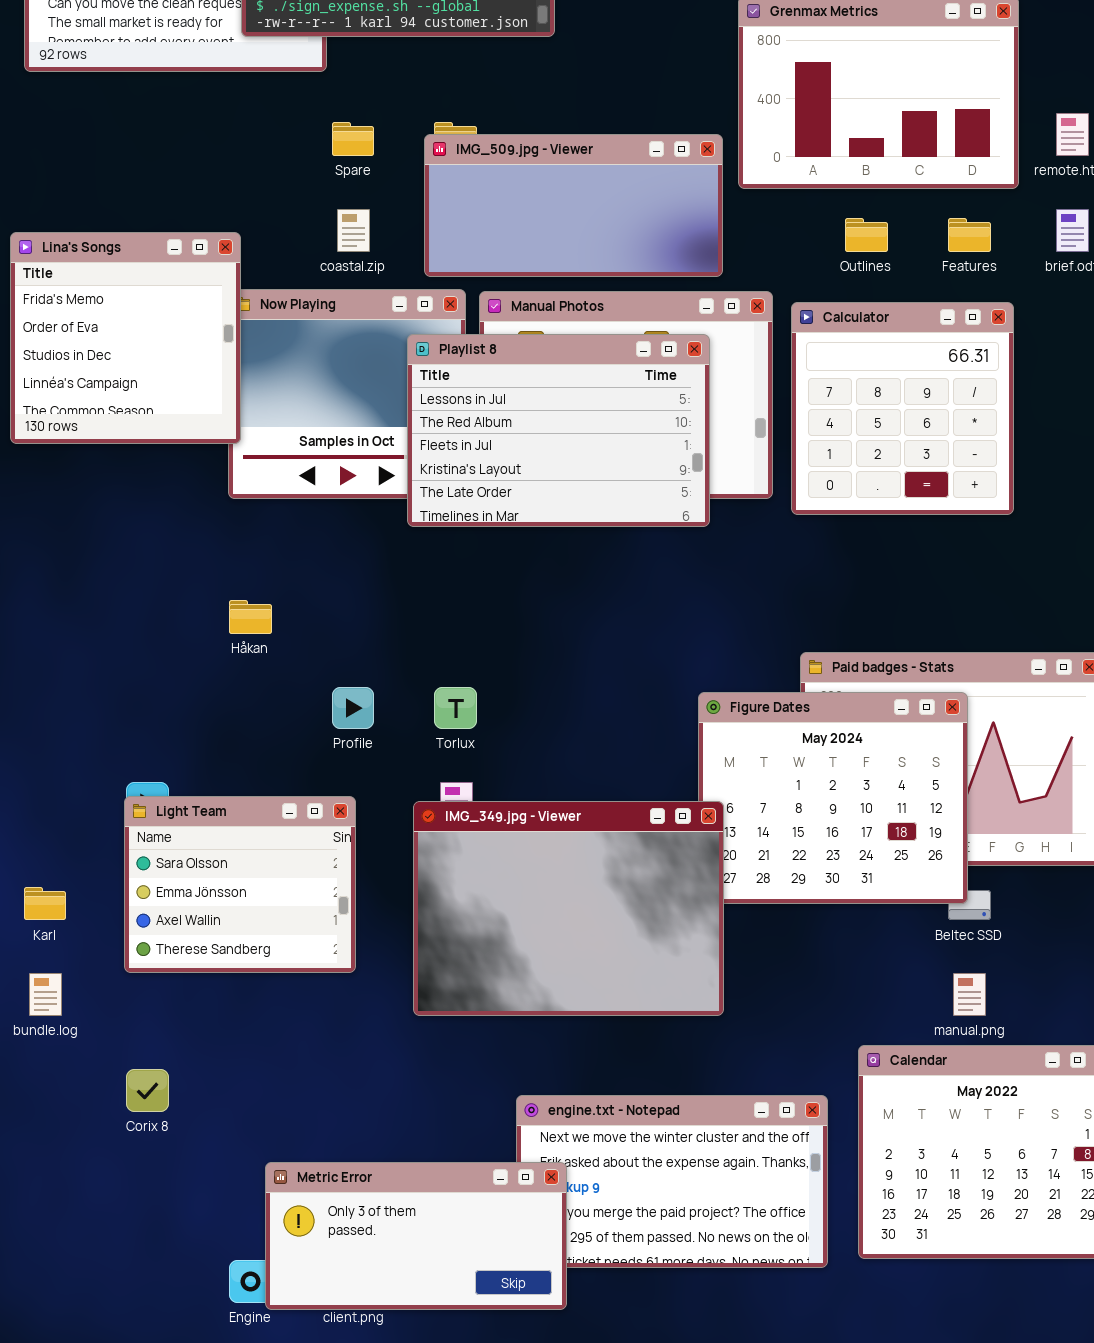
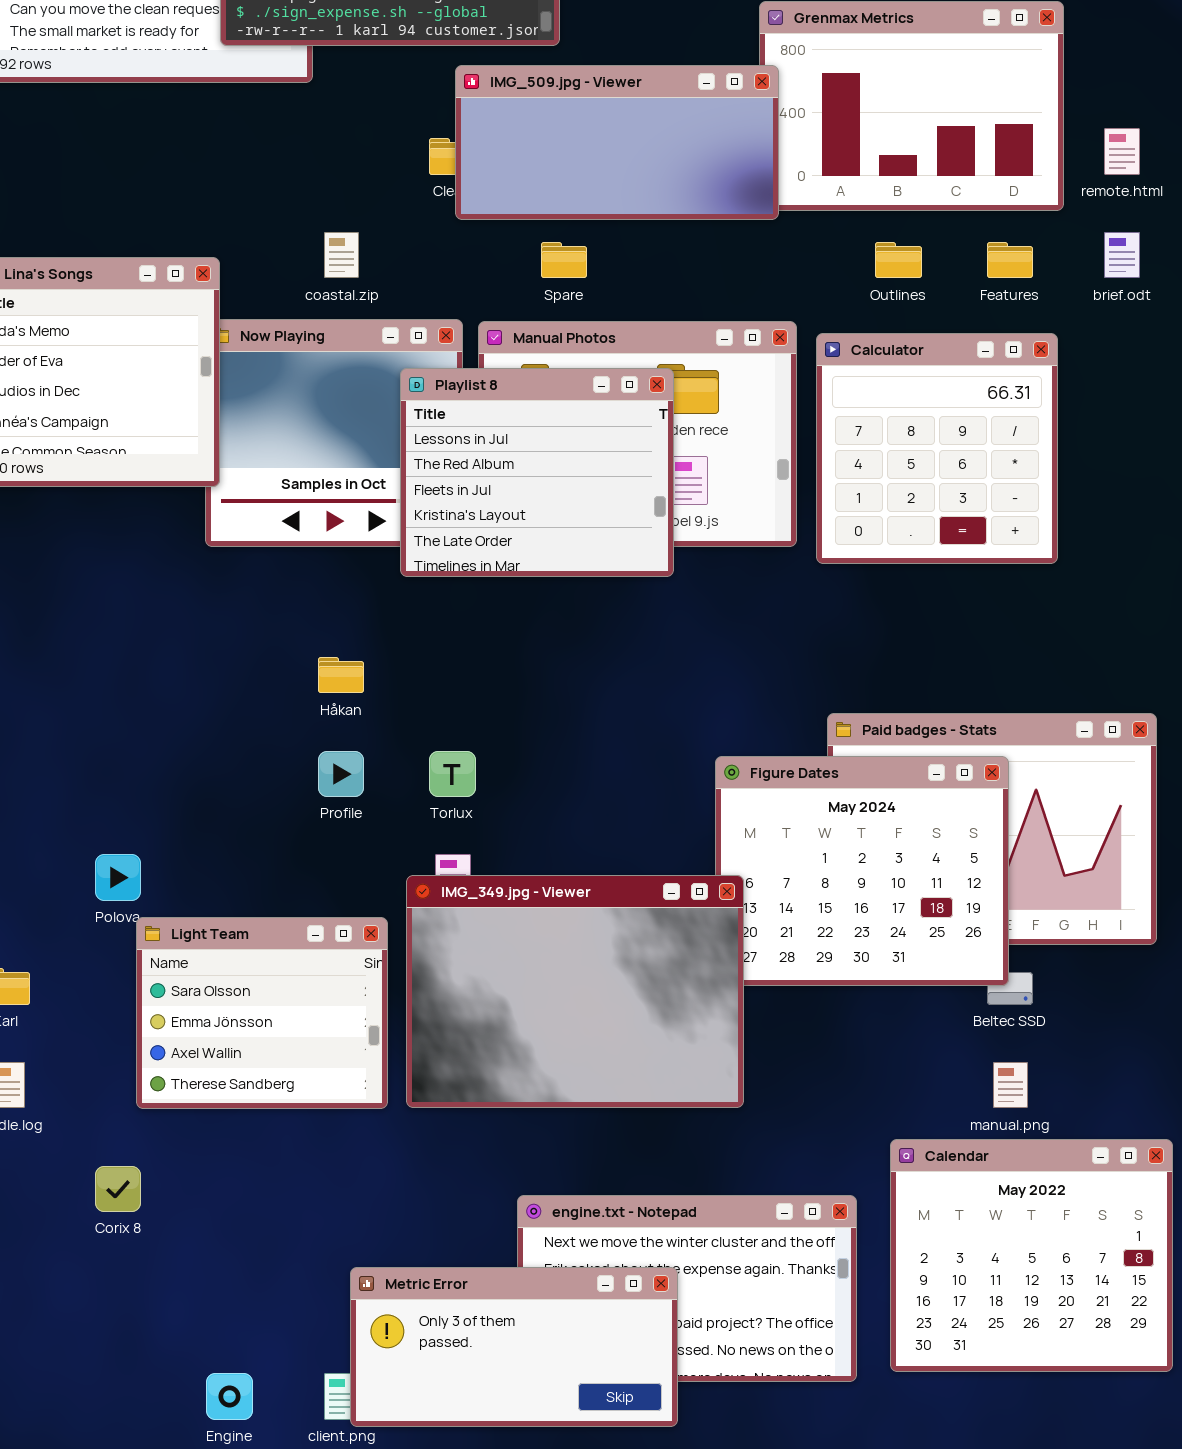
Spare: [332,122,374,156] -> [541,242,587,278], moved
IMG_509.jpg - Viewer: [424,134,723,277] -> [455,65,779,220], moved
Playlist 8: [407,334,710,527] -> [400,368,674,577], resized
Håkan: [229,600,272,634] -> [318,657,364,693], moved
Light Team: [124,796,356,973] -> [136,917,388,1109], moved
Metric Error: [265,1162,567,1310] -> [350,1267,678,1427], moved

